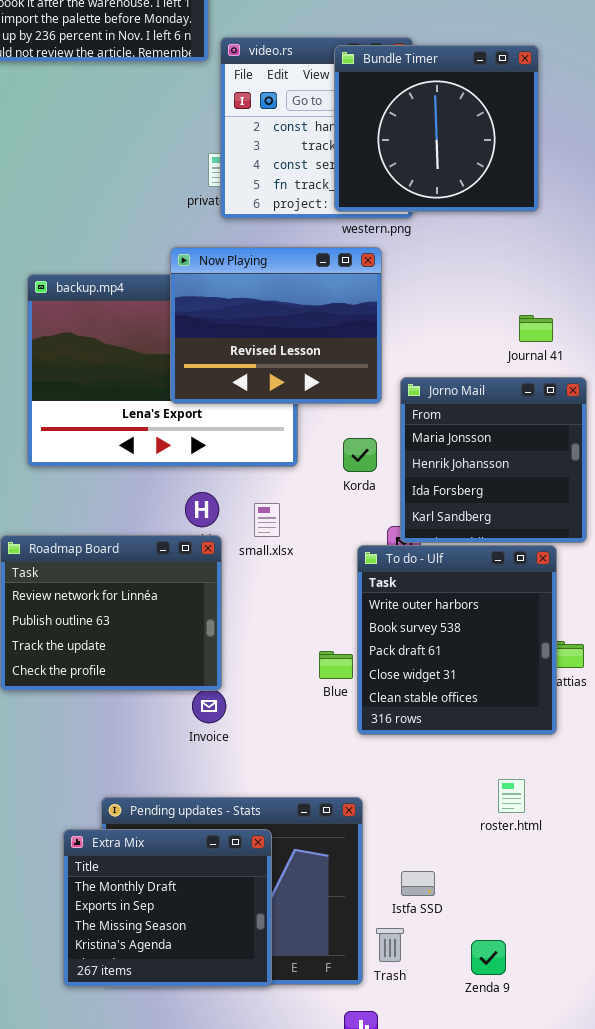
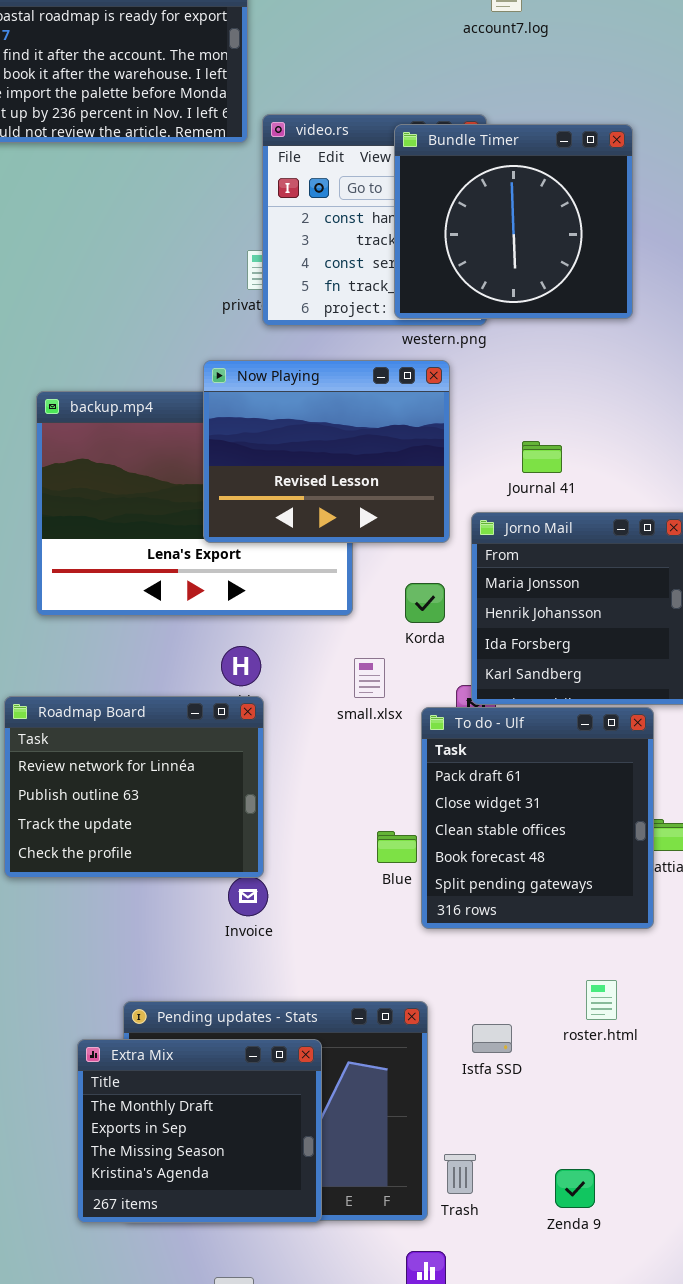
Journal 41: [519,315,553,342] -> [522,441,562,473], moved
small.xlsx: [254,503,280,537] -> [354,658,385,698], moved
To do - Ulf: [357,545,557,735] -> [421,707,654,929], scrolled down 2 rows
Istfa SSD: [401,871,435,896] -> [472,1024,512,1053], moved

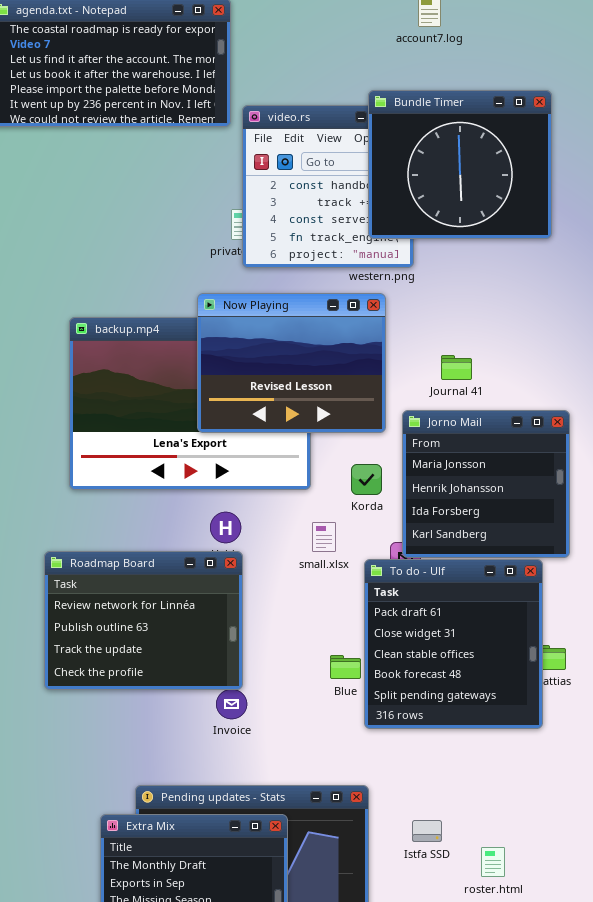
Bundle Timer: [394,124,633,319] -> [368,90,552,239], moved
roster.html: [586,980,617,1020] -> [481,847,505,877], moved
Istfa SSD: [472,1024,512,1053] -> [412,820,442,842], moved

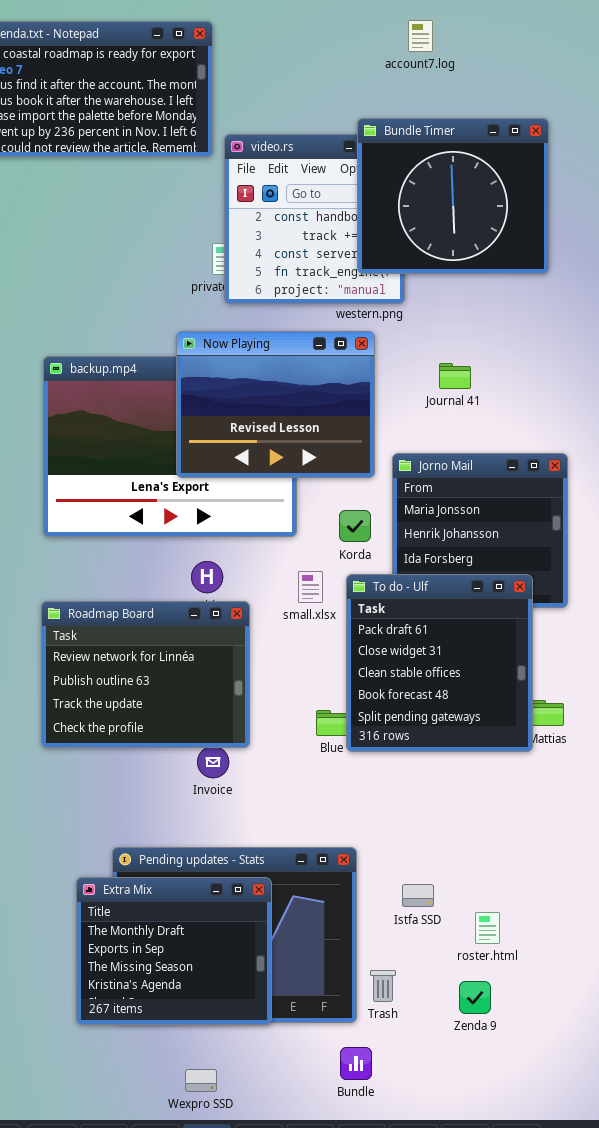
Journal 41: [441,355,472,380] -> [439,363,471,389], moved
Roadmap Board: [44,551,243,690] -> [41,601,250,748], moved
To do - Ulf: [364,559,543,729] -> [346,574,533,752], moved

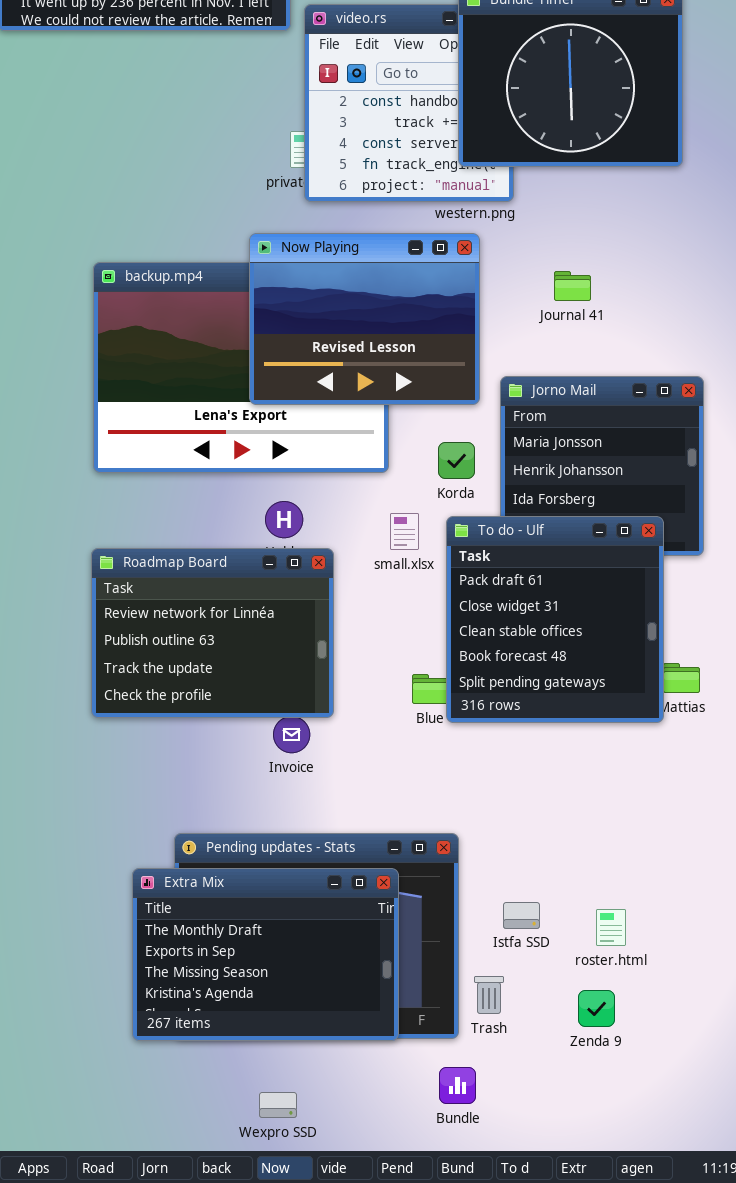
Extra Mix: [76,877,272,1025] -> [132,868,399,1041], resized
Istfa SSD: [402,884,434,907] -> [503,902,540,929], moved

